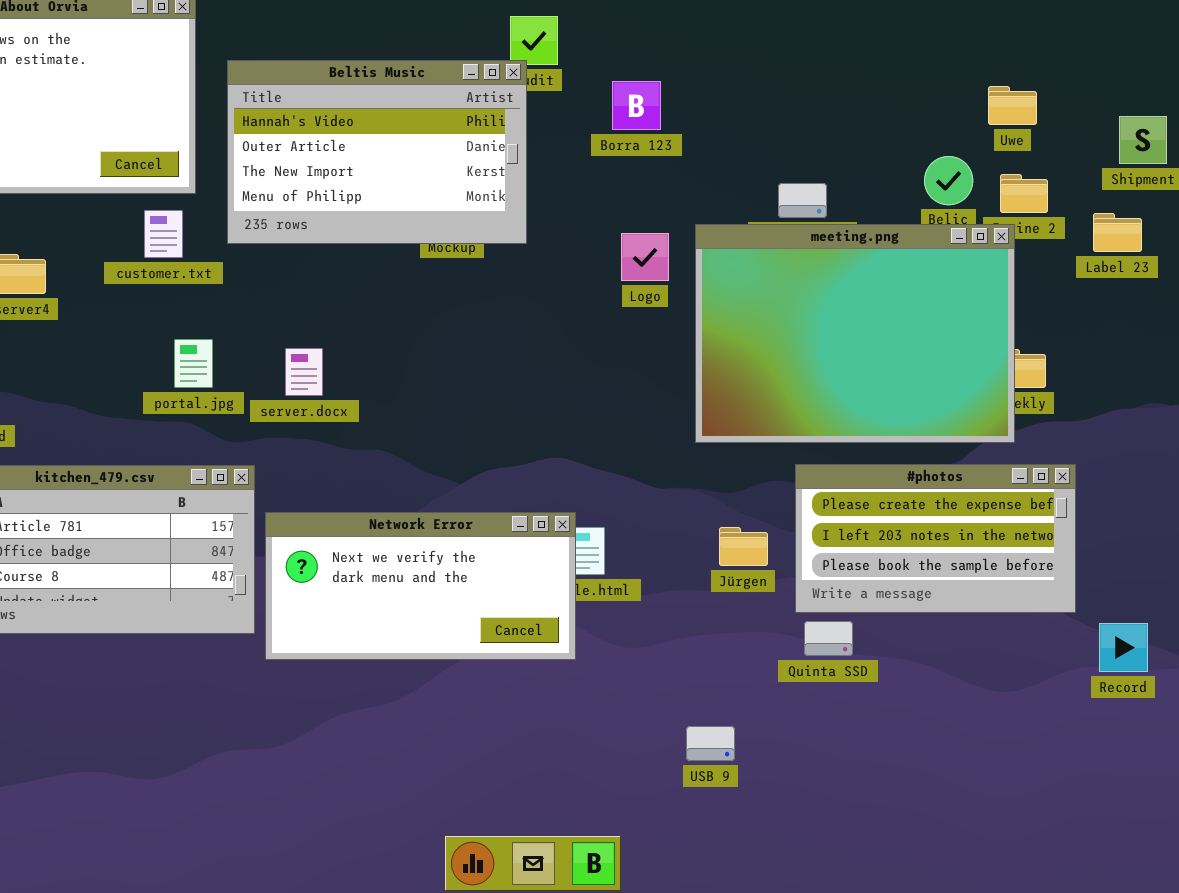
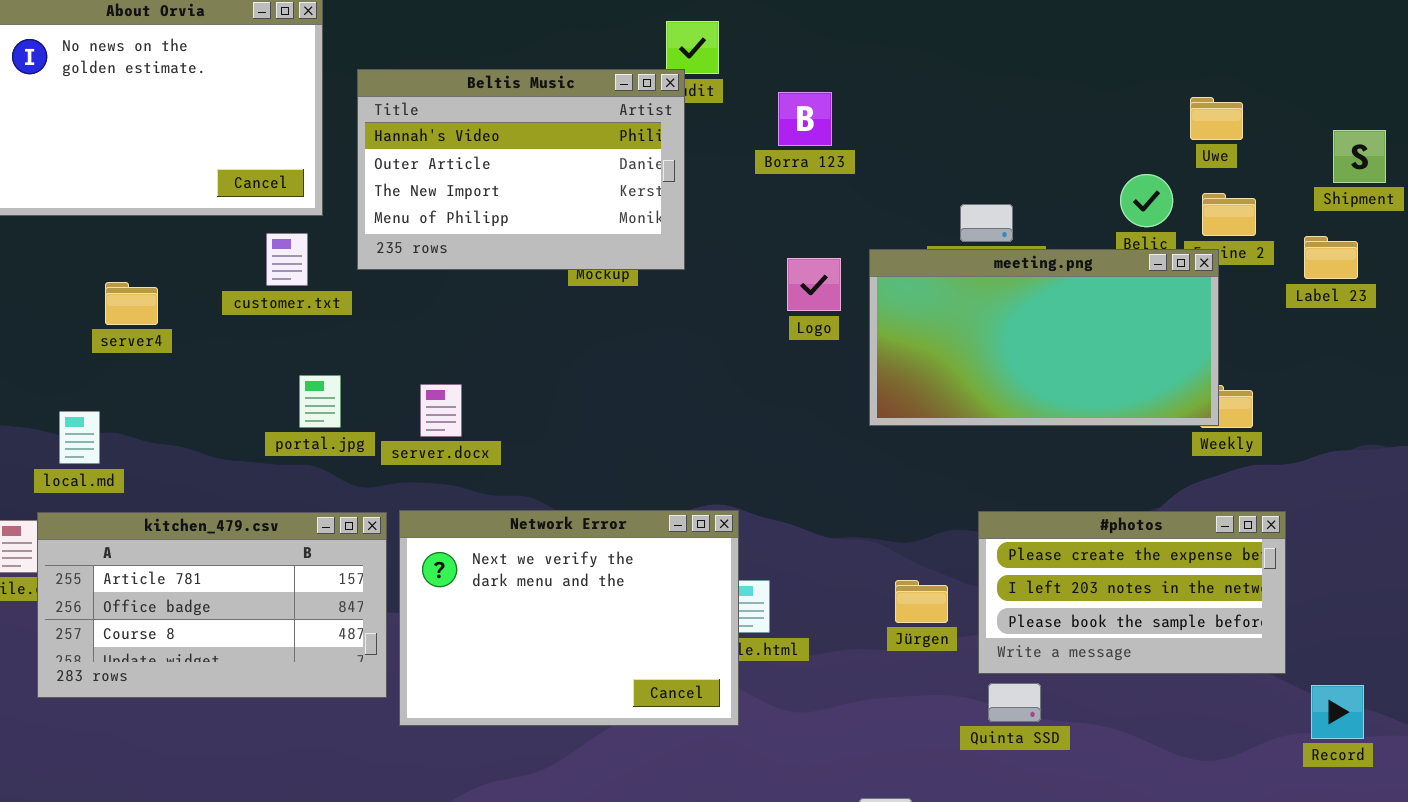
meeting.png: [695,224,1015,443] -> [869,249,1219,426], resized
Network Error: [265,512,576,660] -> [399,510,739,726], resized

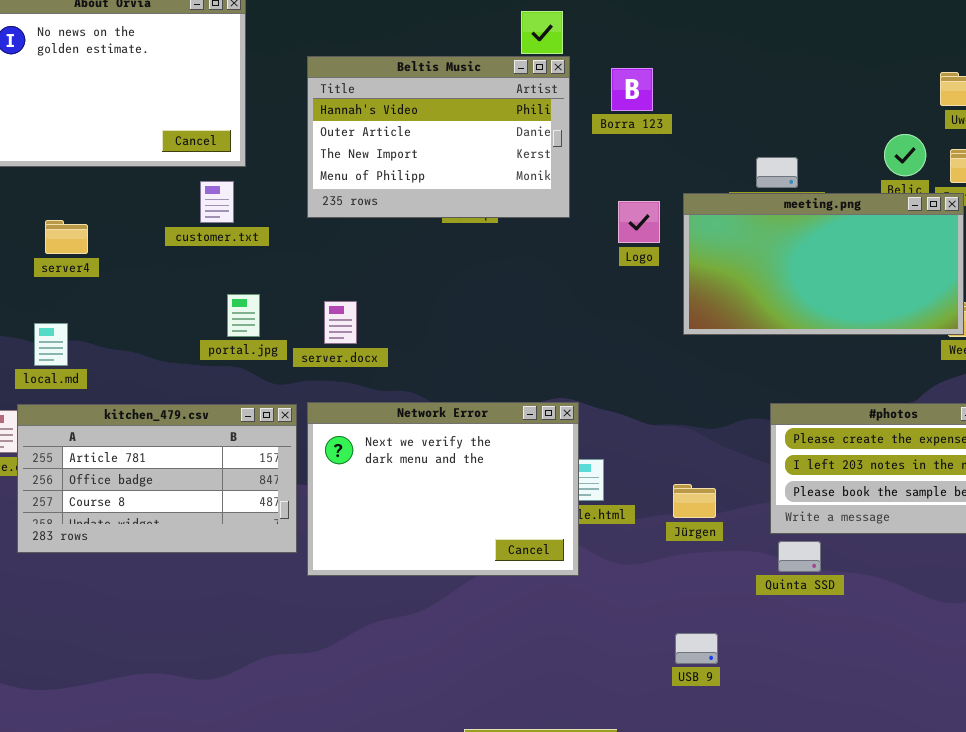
Beltis Music: [357,69,685,270] -> [307,56,570,218], moved
server4: [105,282,158,325] -> [45,220,88,254], moved
Jürgen: [895,580,948,623] -> [673,484,716,518], moved

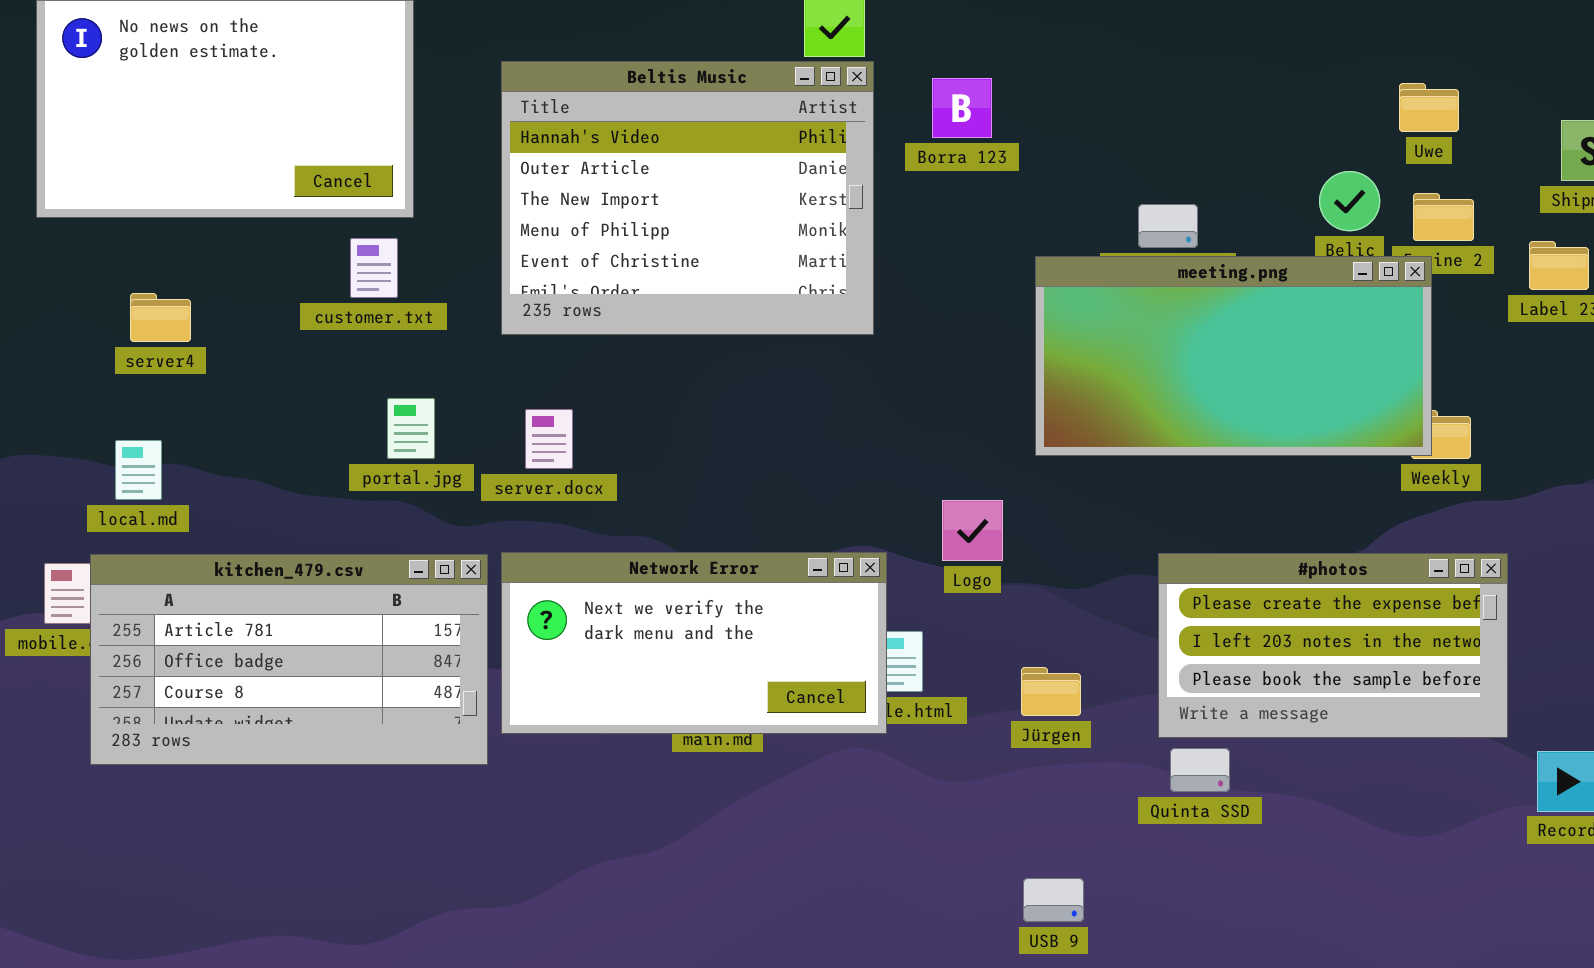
Beltis Music: [307,56,570,218] -> [501,61,874,335], resized
Logo: [618,201,660,243] -> [942,500,1003,561], moved
Network Error: [307,402,579,576] -> [501,552,887,734], resized

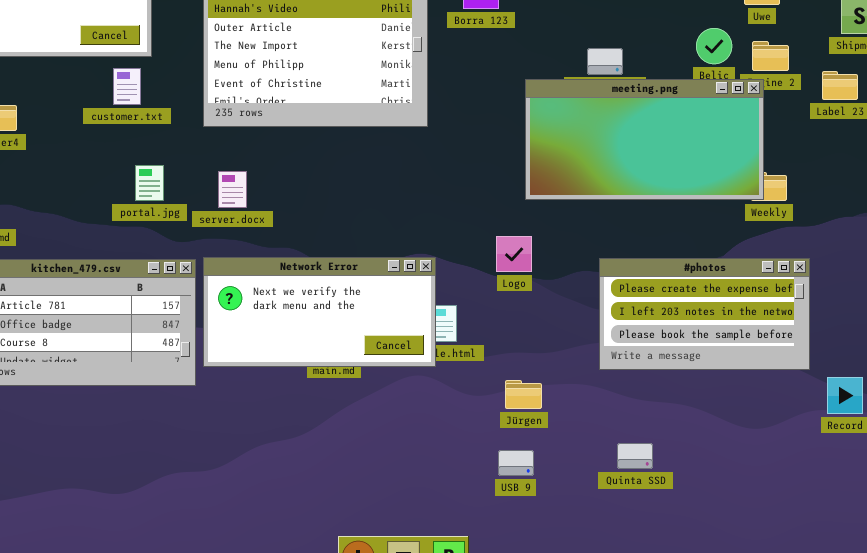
Logo: [942,500,1003,561] -> [496,236,532,272], moved
Jürgen: [1021,667,1081,716] -> [505,380,542,409], moved
Quinta SSD: [1170,748,1230,792] -> [617,443,653,469], moved
USB 9: [1023,878,1084,922] -> [498,450,534,476], moved

